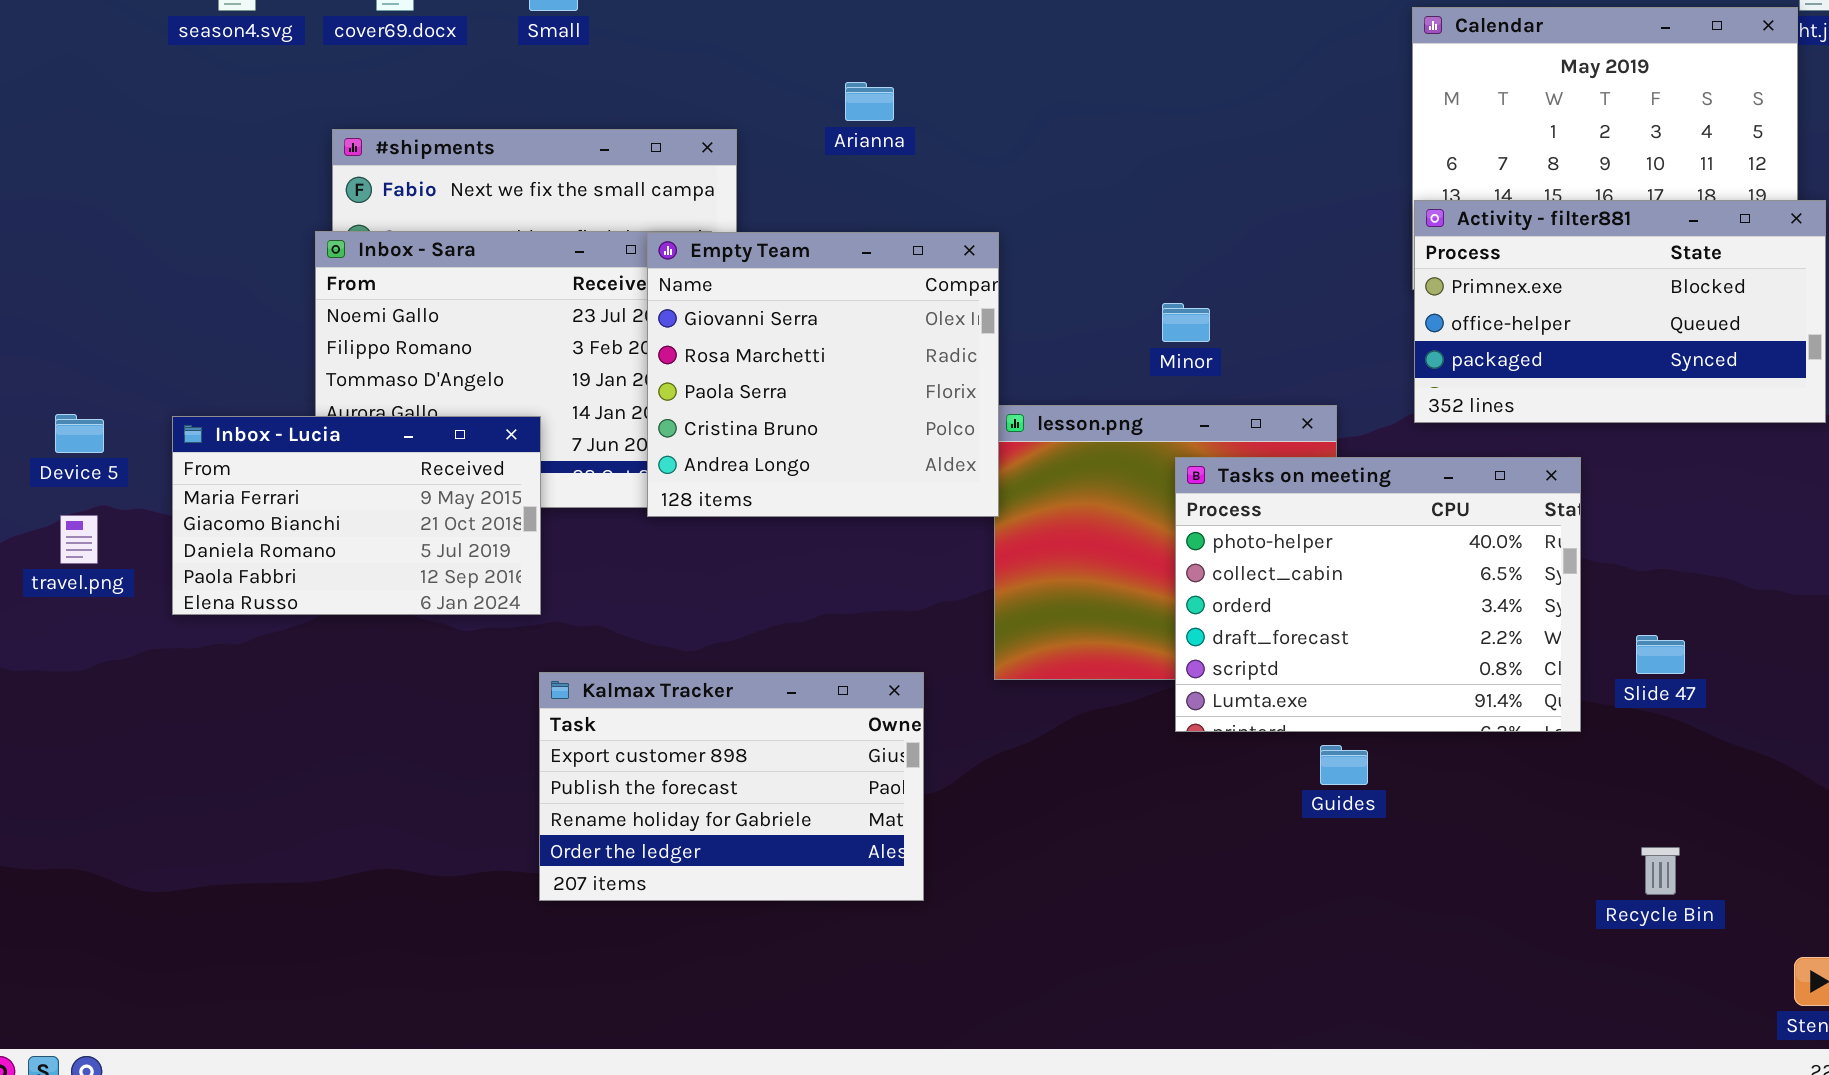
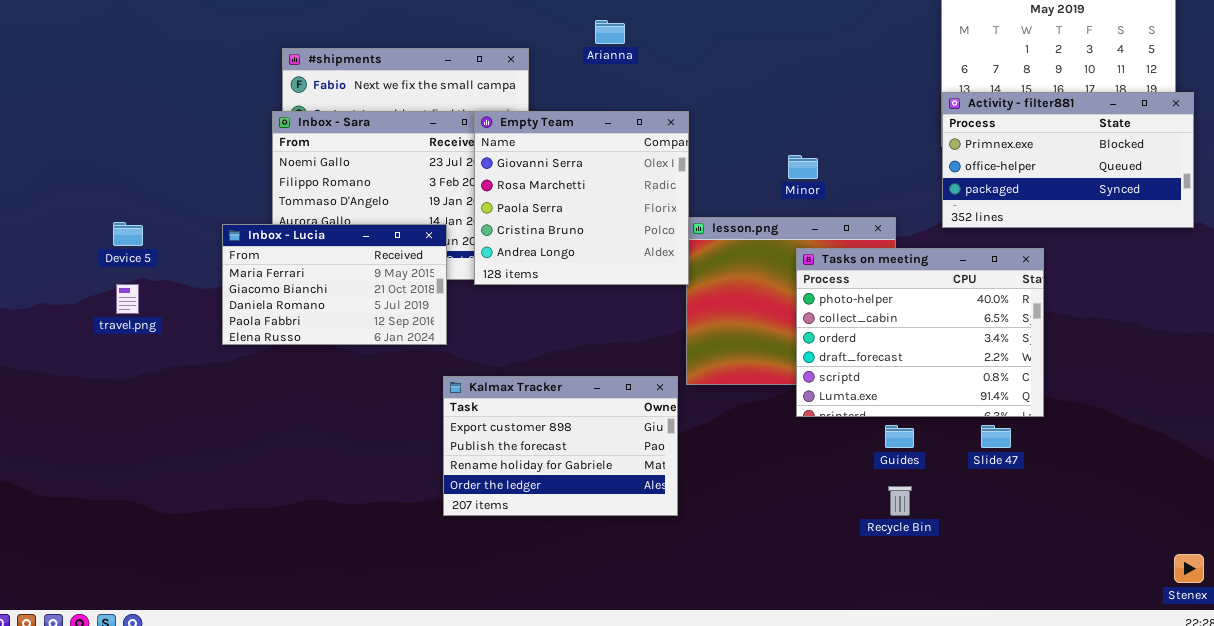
Inbox - Lucia: [172,416,541,615] -> [222,224,447,345], moved
Slide 47: [1636,635,1685,674] -> [981,425,1011,448], moved
Kalmax Tracker: [539,672,924,901] -> [443,376,678,516], moved
Recycle Bin: [1641,847,1680,895] -> [888,486,912,516], moved

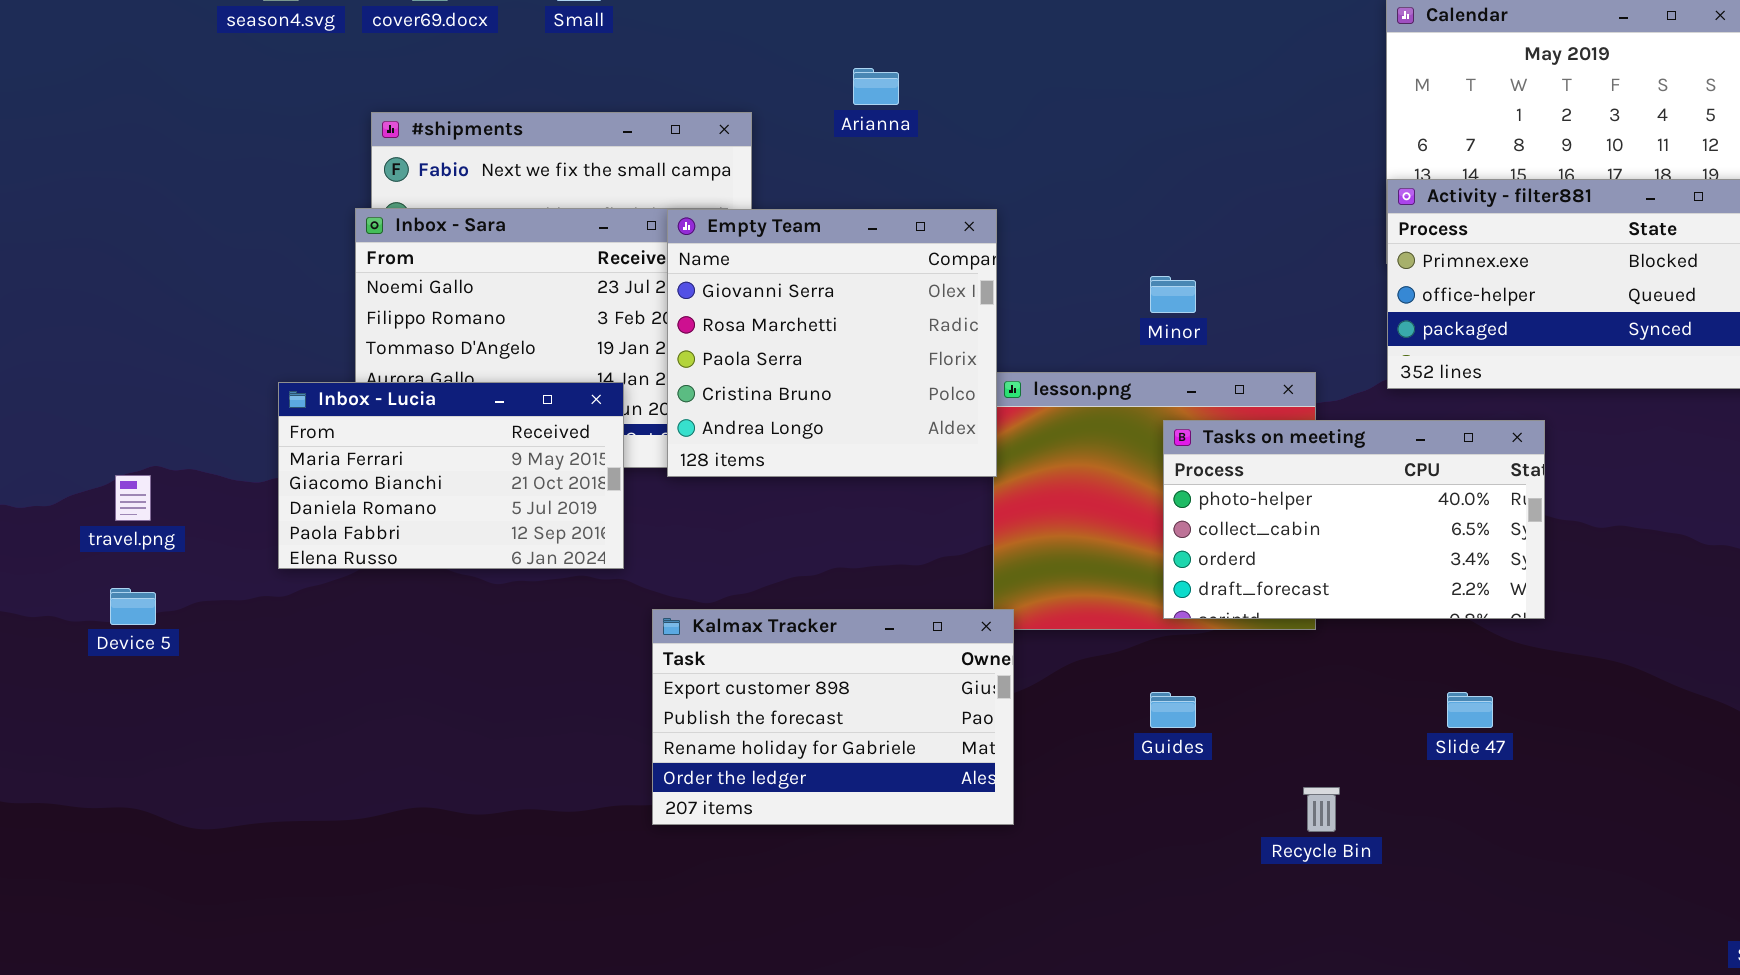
Device 5: [113,222,143,246] -> [110,588,156,625], moved
Tasks on meeting: [796,248,1044,417] -> [1163,420,1545,619], resized
Kalmax Tracker: [443,376,678,516] -> [652,609,1014,825], moved
Guides: [885,425,914,448] -> [1150,692,1196,728], moved

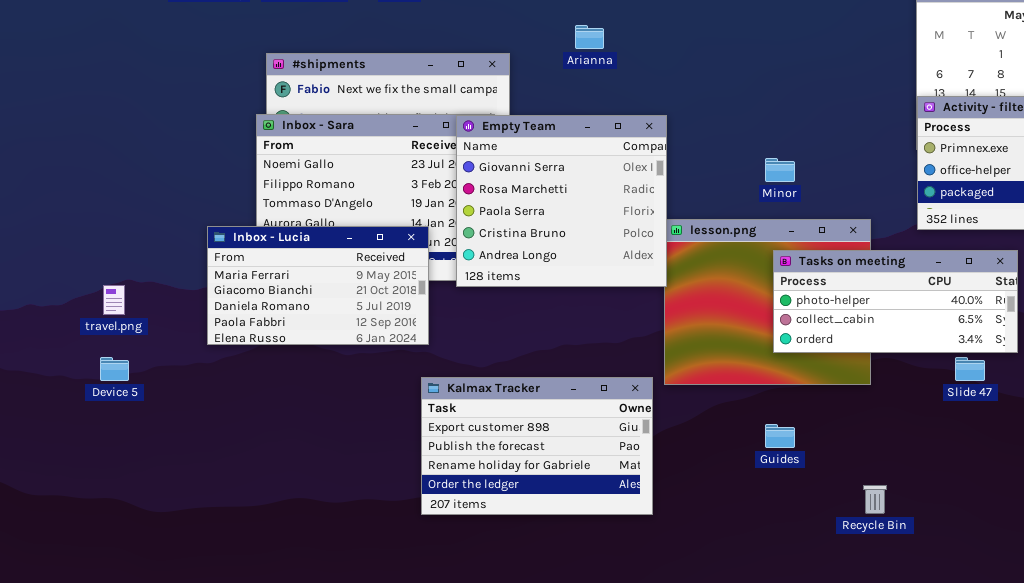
Tasks on meeting: [1163,420,1545,619] -> [773,250,1018,353], resized
Kalmax Tracker: [652,609,1014,825] -> [421,377,653,515], moved
Slide 47: [1447,692,1493,728] -> [955,357,985,381], moved

